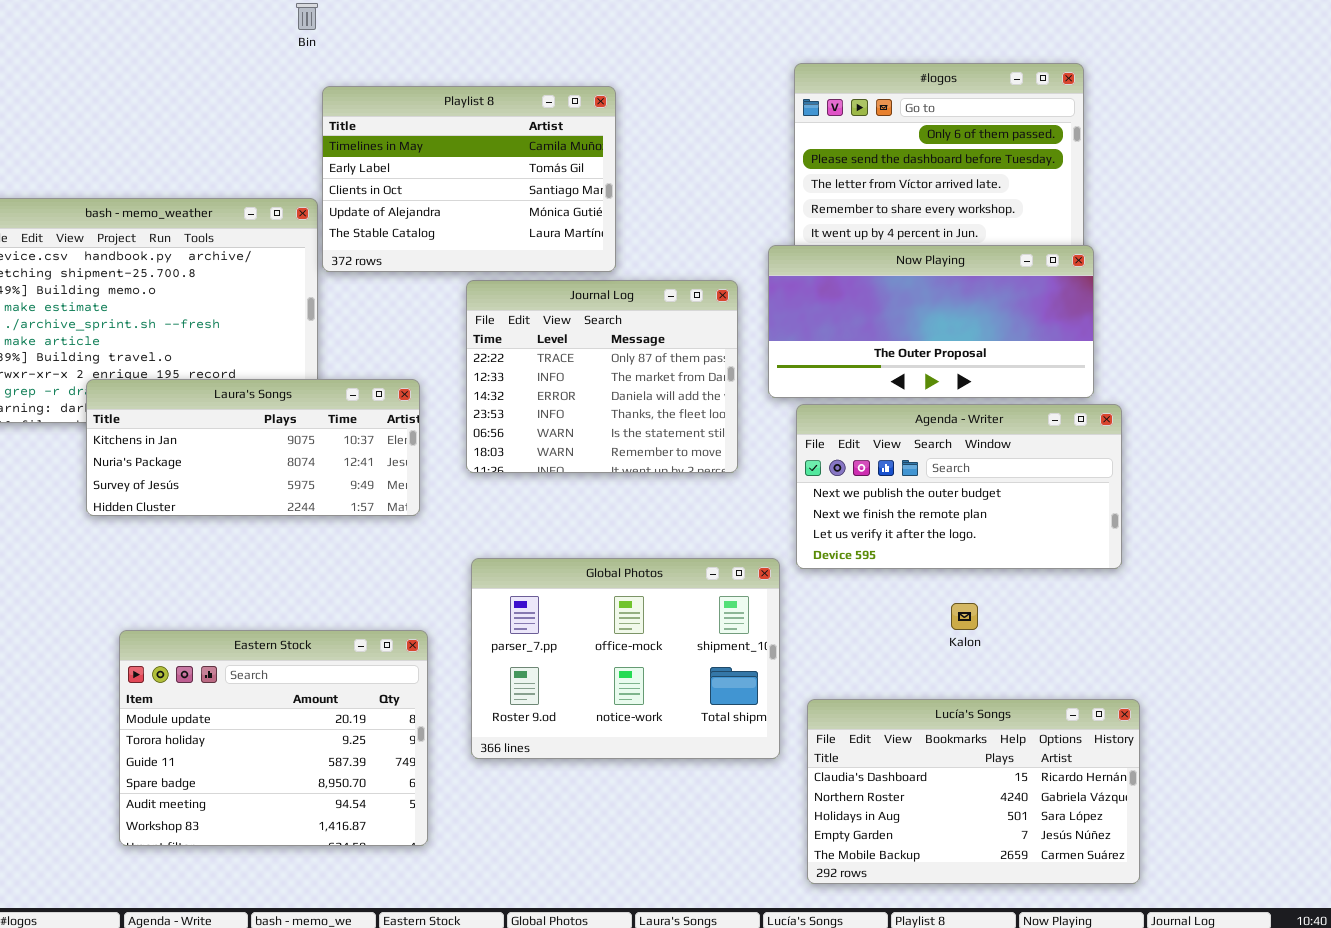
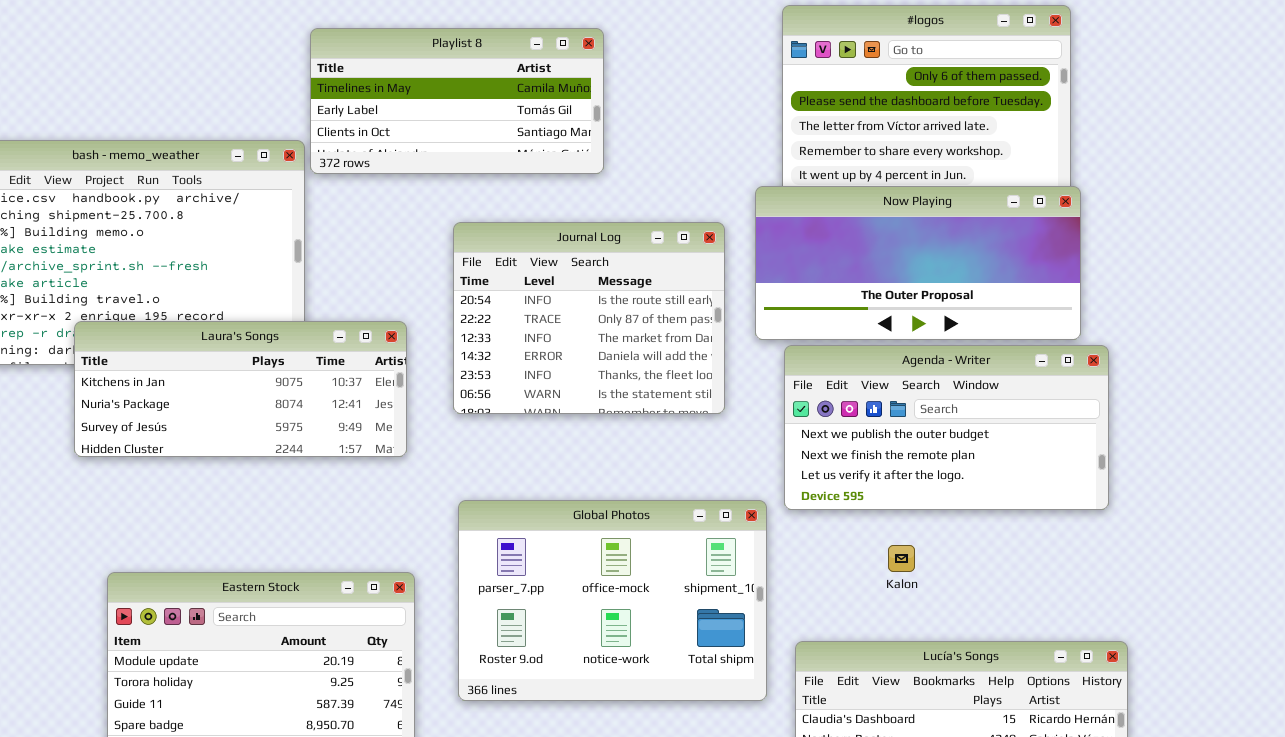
Playlist 8: [322,86,616,272] -> [310,28,604,174], resized
Journal Log: [466,280,738,473] -> [453,222,725,414], scrolled up 1 row
Kalon: [951,603,978,630] -> [888,545,915,572], moved

